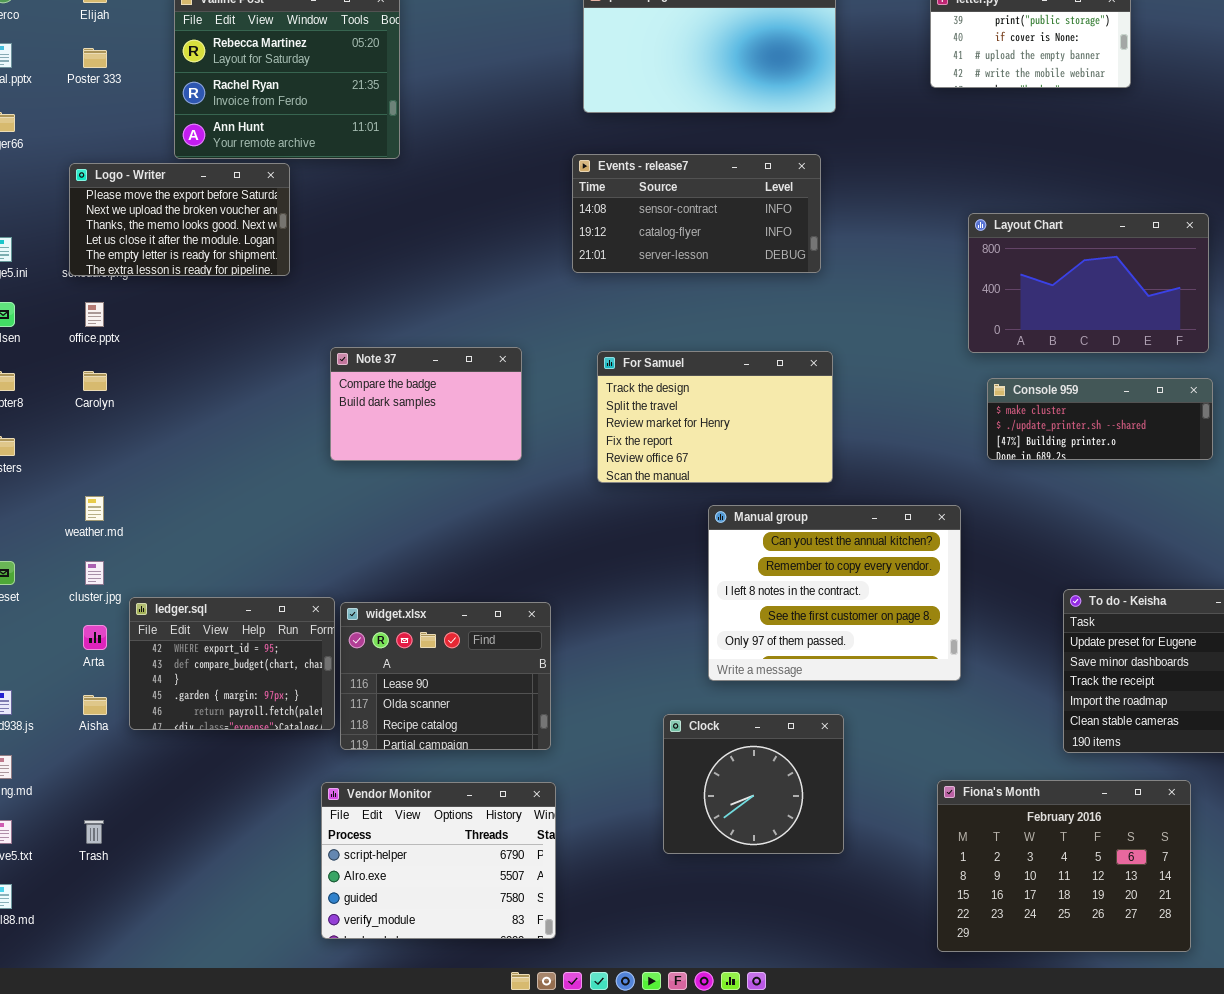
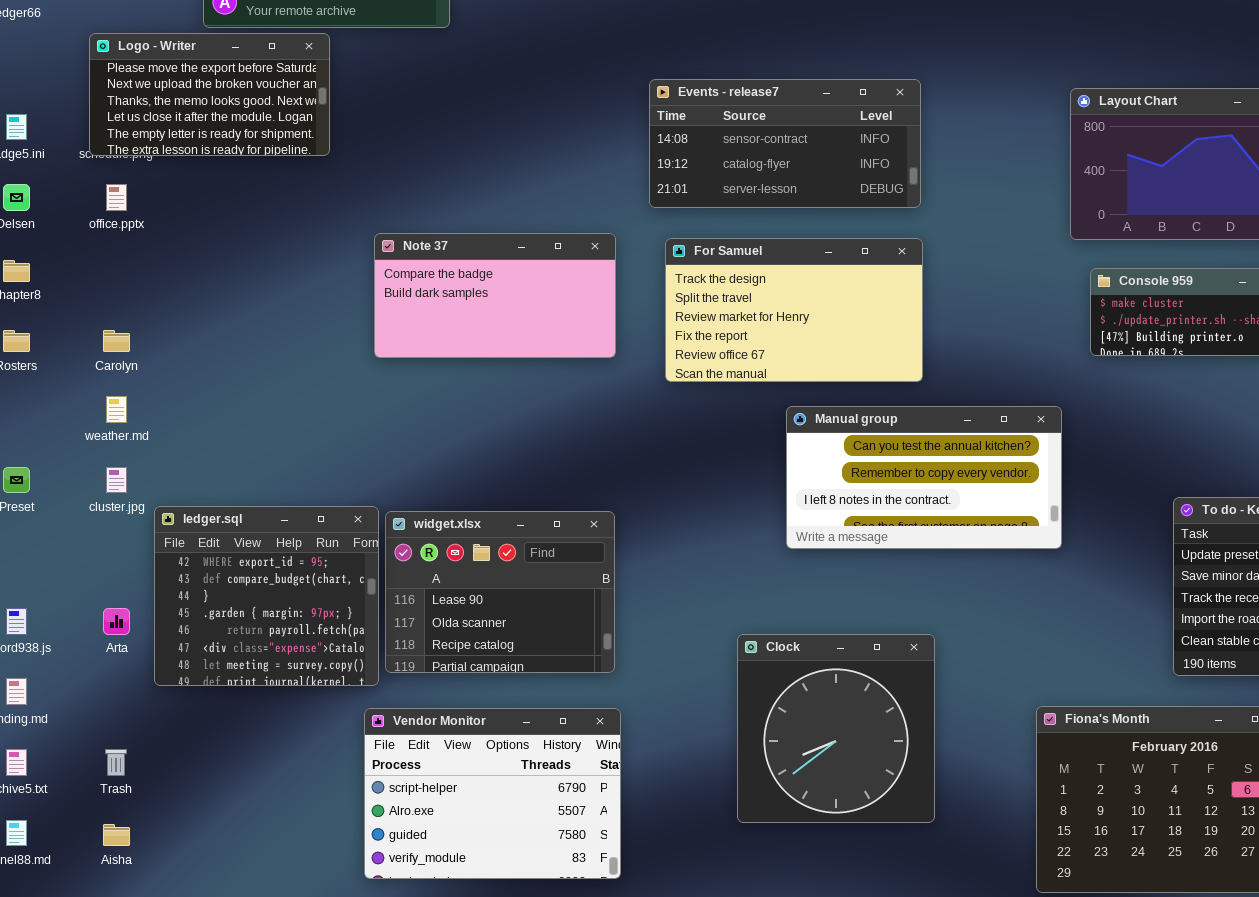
Events - release7: [572,154,821,273] -> [649,79,921,208], moved
Note 37: [330,347,522,461] -> [374,233,616,358], resized
Carolyn: [83,371,107,391] -> [103,330,130,352], moved
Manual group: [708,505,961,681] -> [786,406,1062,549], resized
ledger.sql: [129,597,335,730] -> [154,506,379,686], resized
Arta: [83,625,107,650] -> [103,608,130,635], moved
Aisha: [83,695,107,715] -> [103,824,130,846], moved
Clock: [663,714,844,854] -> [737,634,935,823], resized

